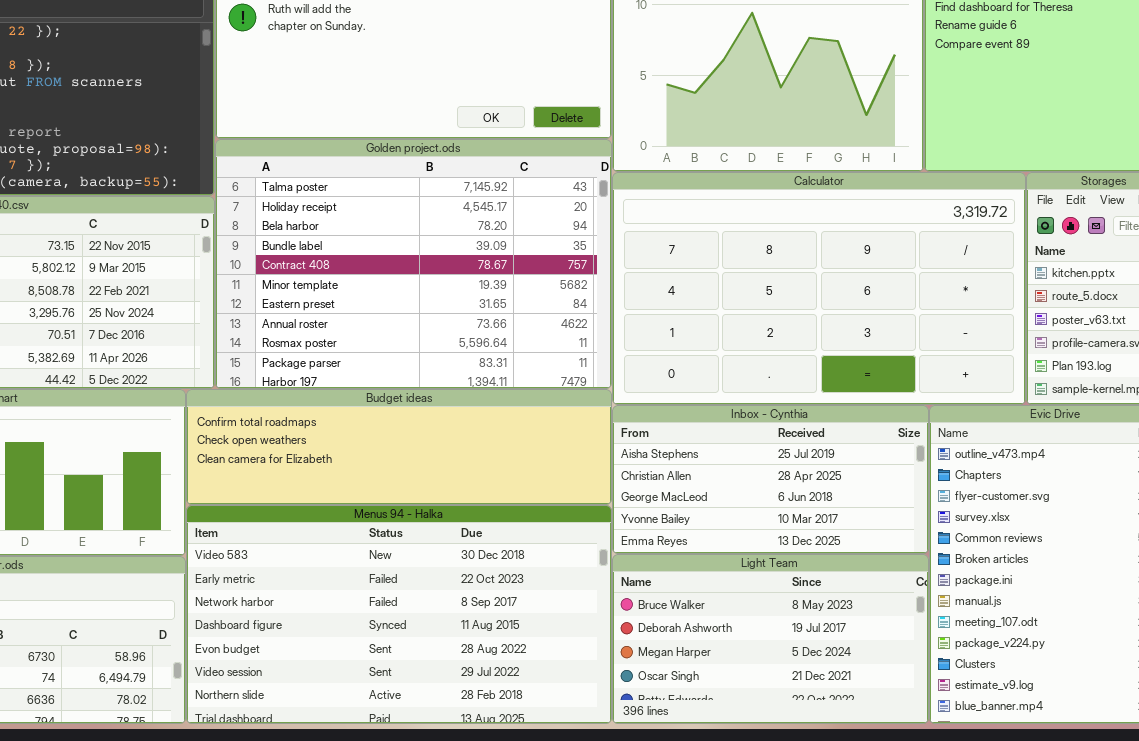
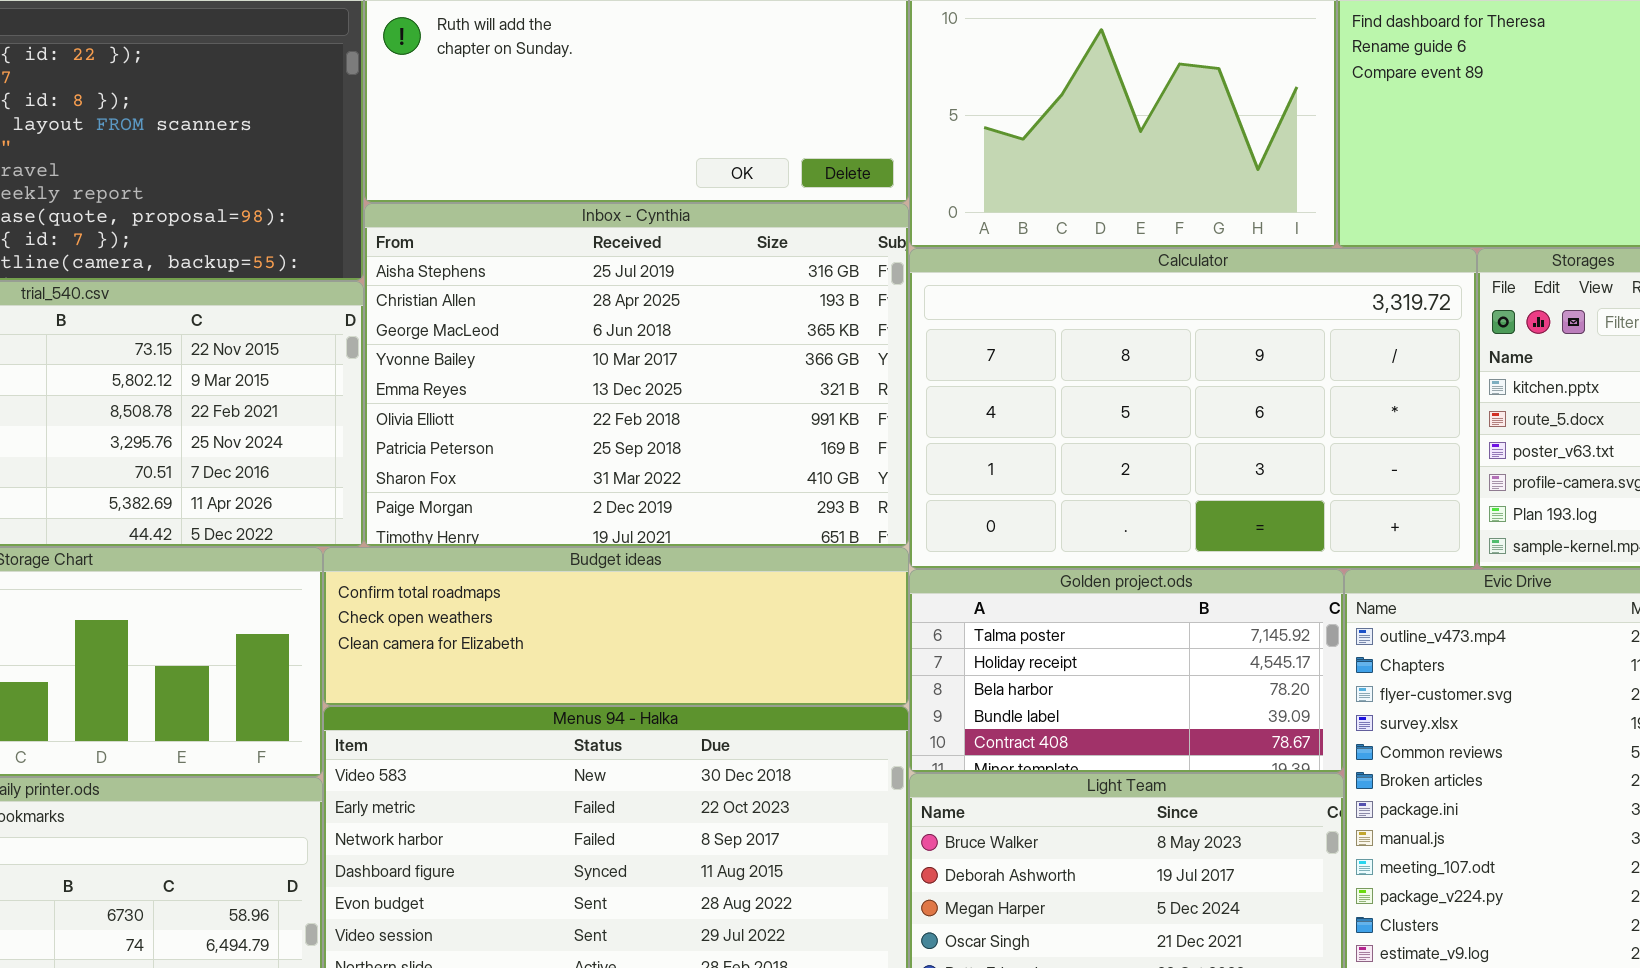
Golden project.ods: [215,139,612,389] -> [909,569,1344,773], moved, resized
Inbox - Cynthia: [612,405,929,554] -> [364,203,909,547], moved, resized

